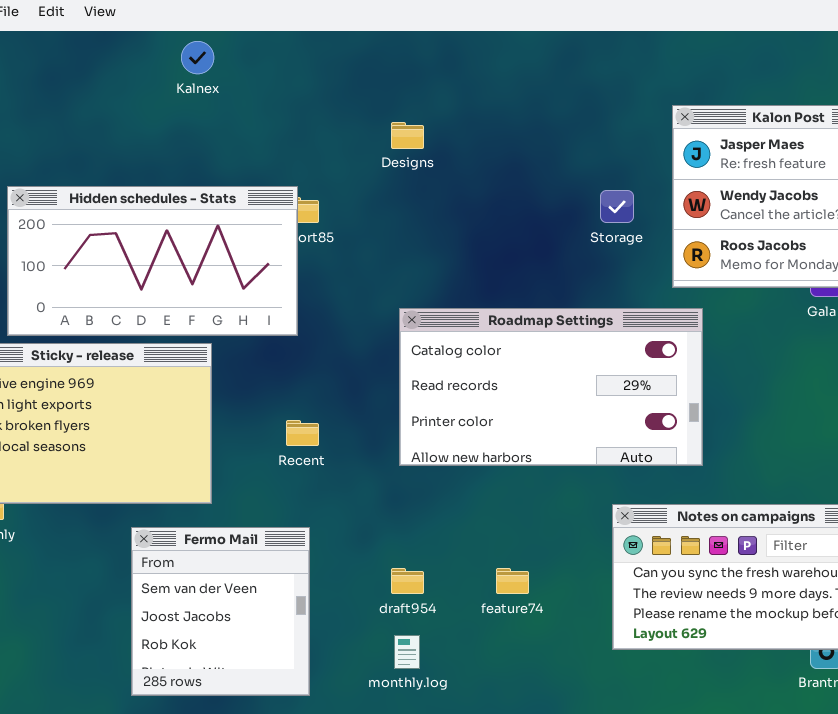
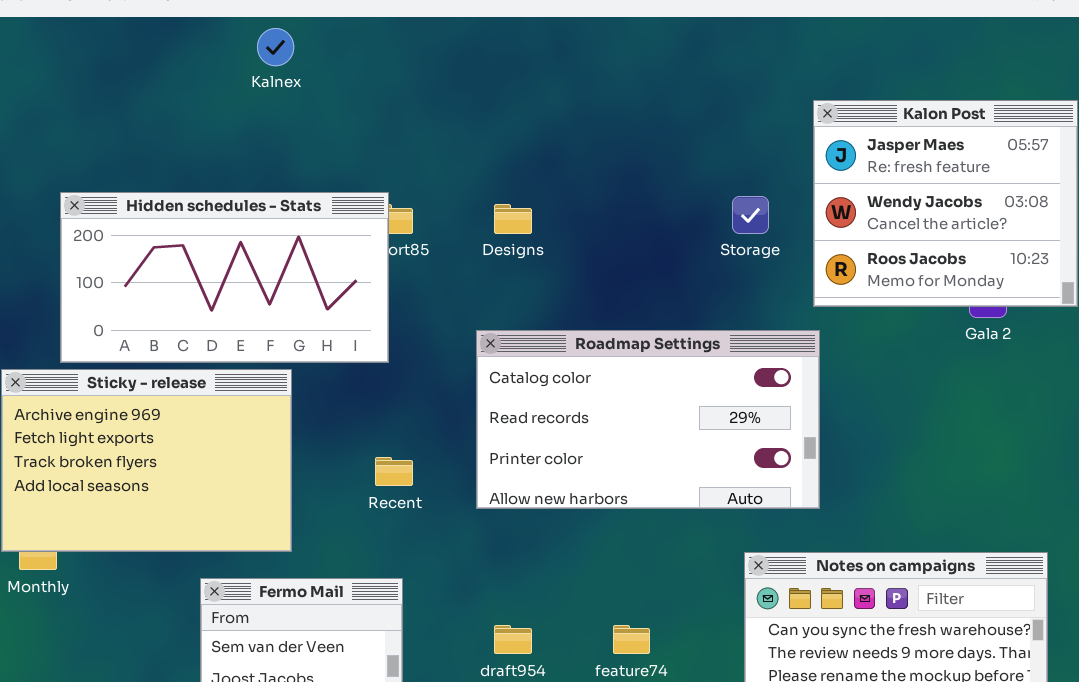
Designs: [391,122,424,149] -> [494,204,532,234], moved
Roadmap Settings: [399,308,703,466] -> [476,330,820,509], moved

